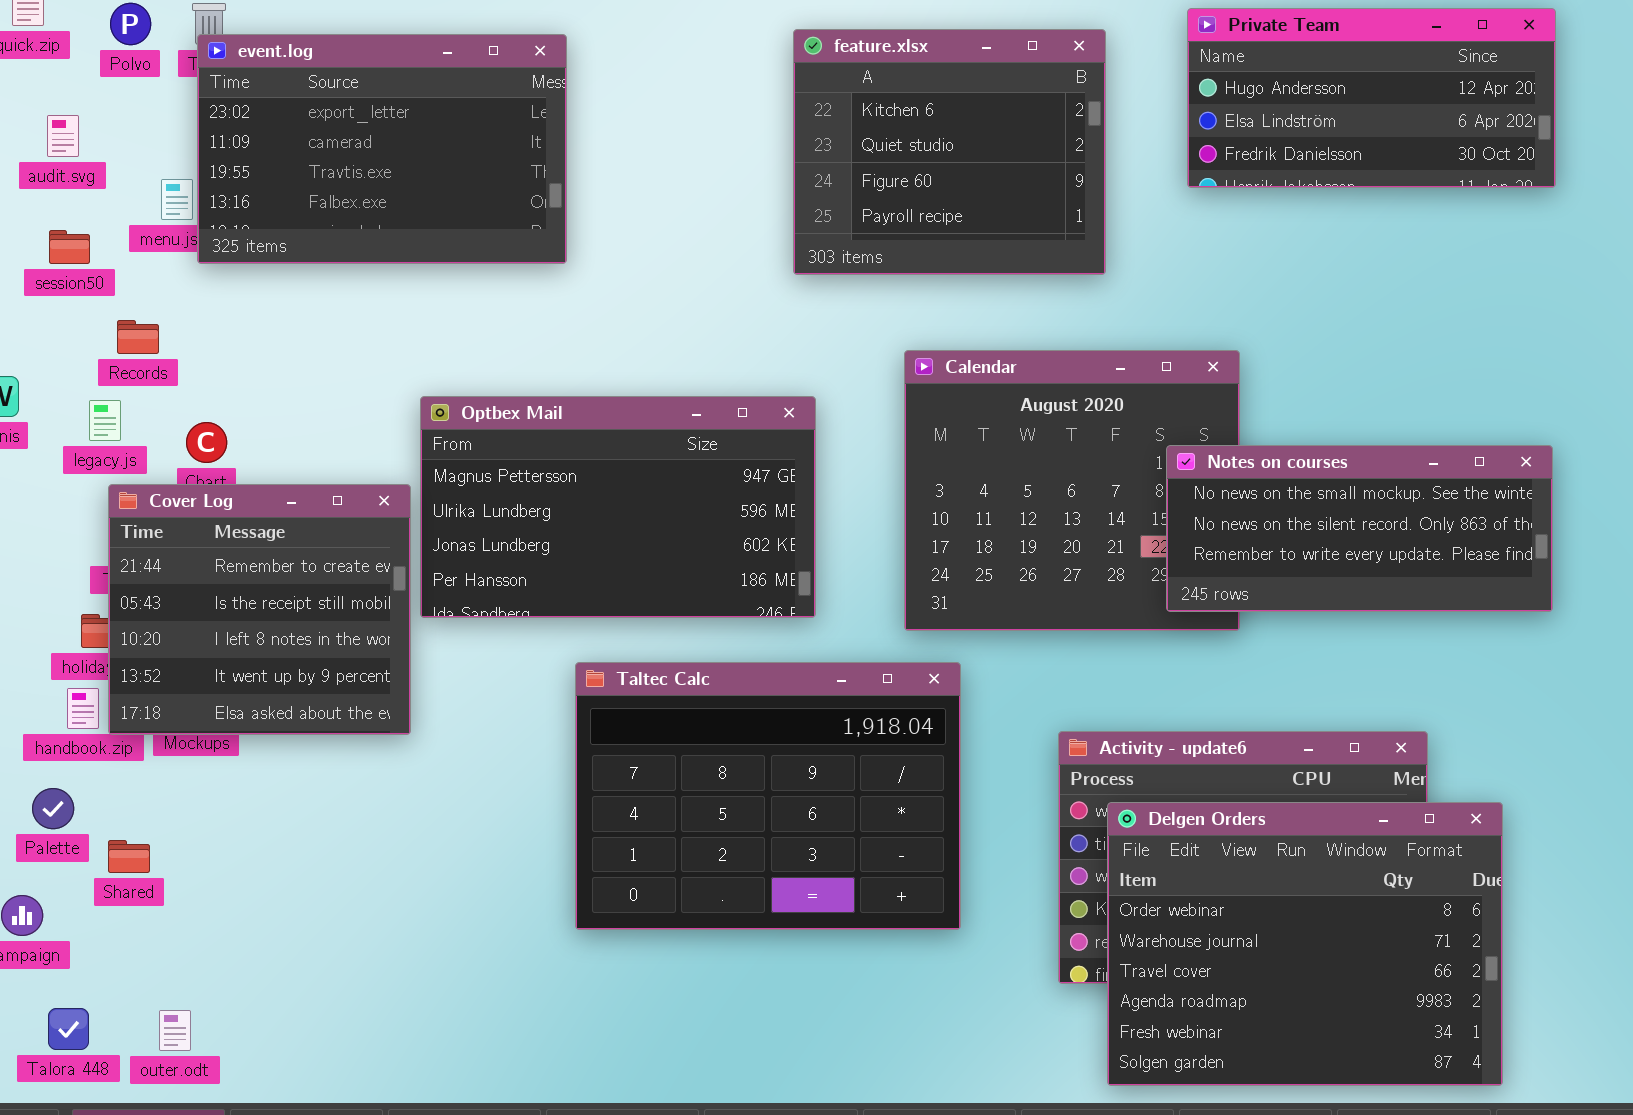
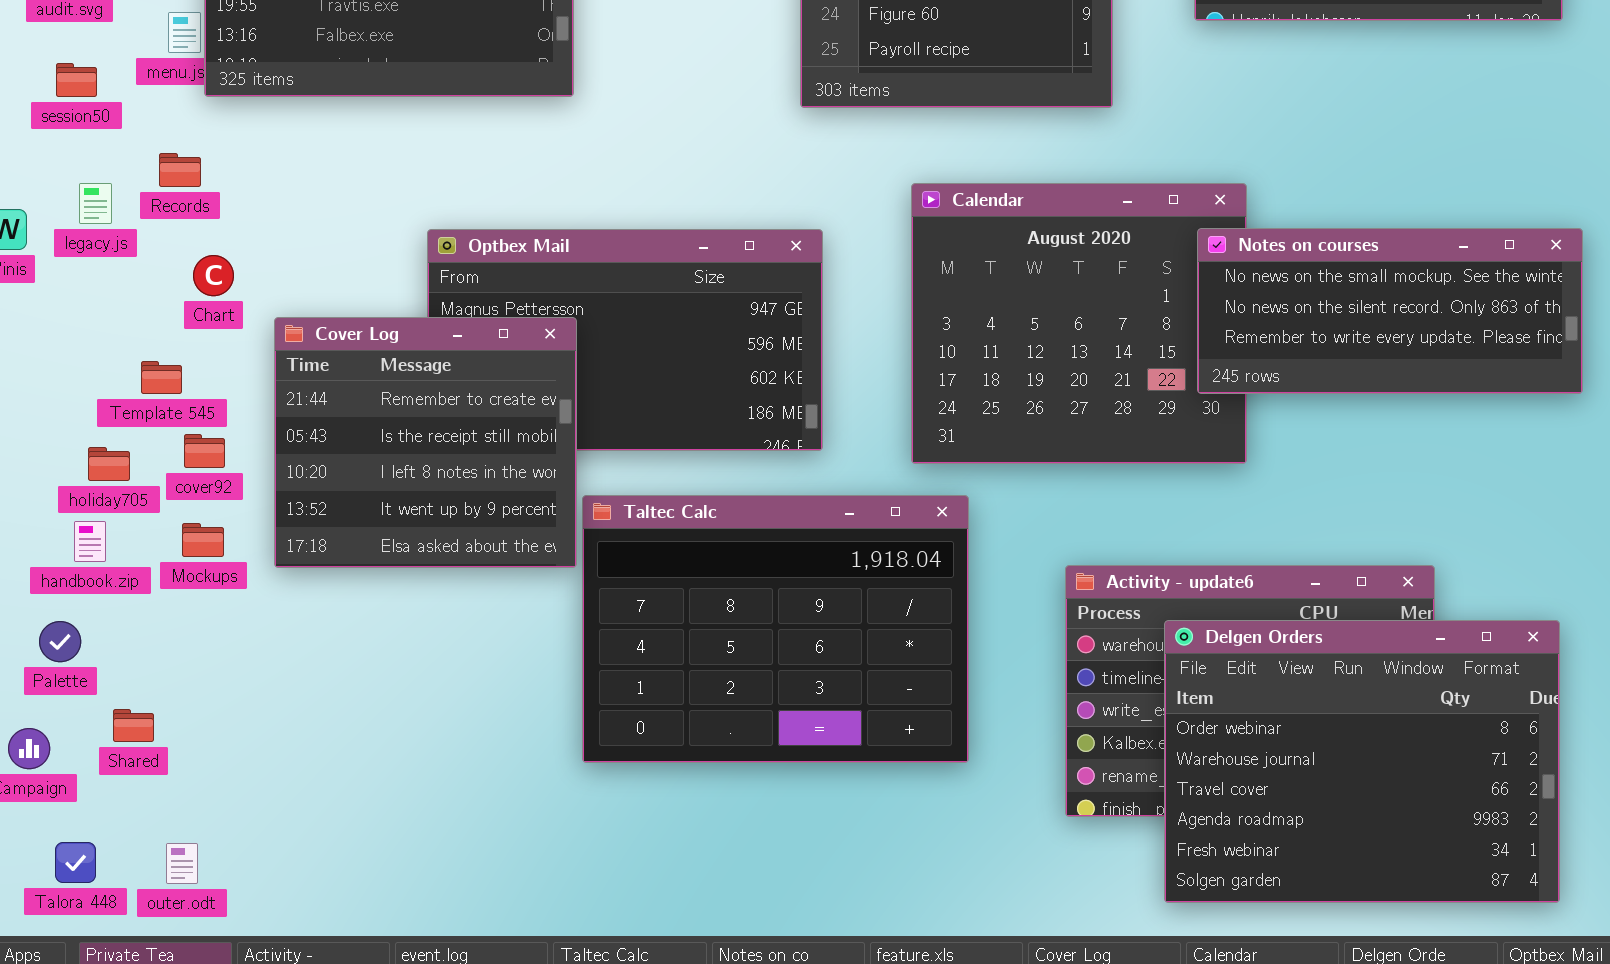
Records: [117,320,159,354] -> [159,153,201,187], moved
legacy.js: [89,400,121,441] -> [79,183,112,224], moved
Notes on courses: [1166,445,1553,612] -> [1197,228,1583,394], moved
Cover Log: [108,484,411,735] -> [274,317,577,568], moved
Delgen Orders: [1107,802,1503,1086] -> [1164,620,1560,903], moved
Shared: [108,840,150,873] -> [113,709,154,742], moved

